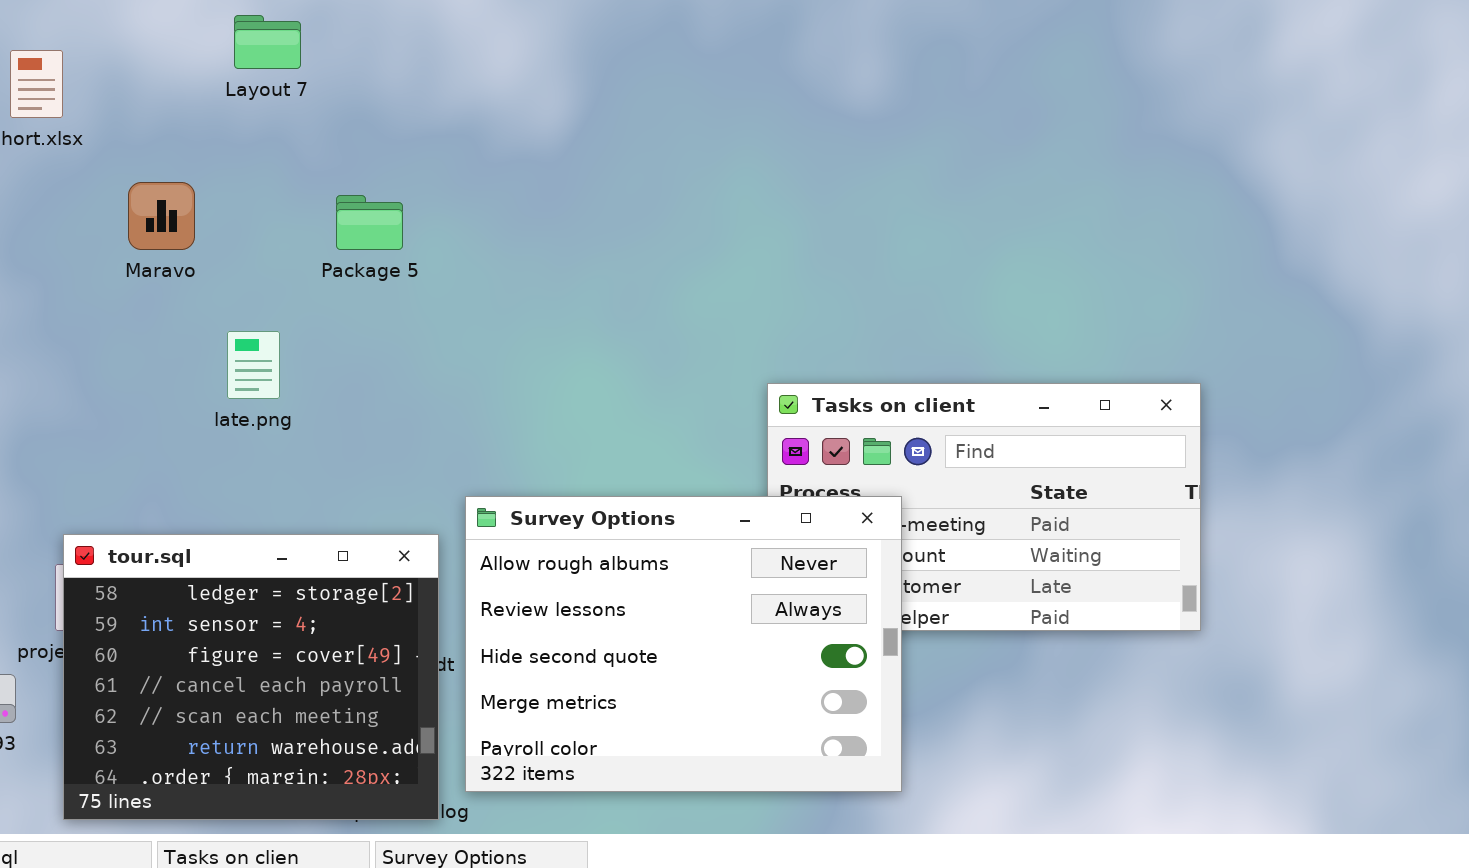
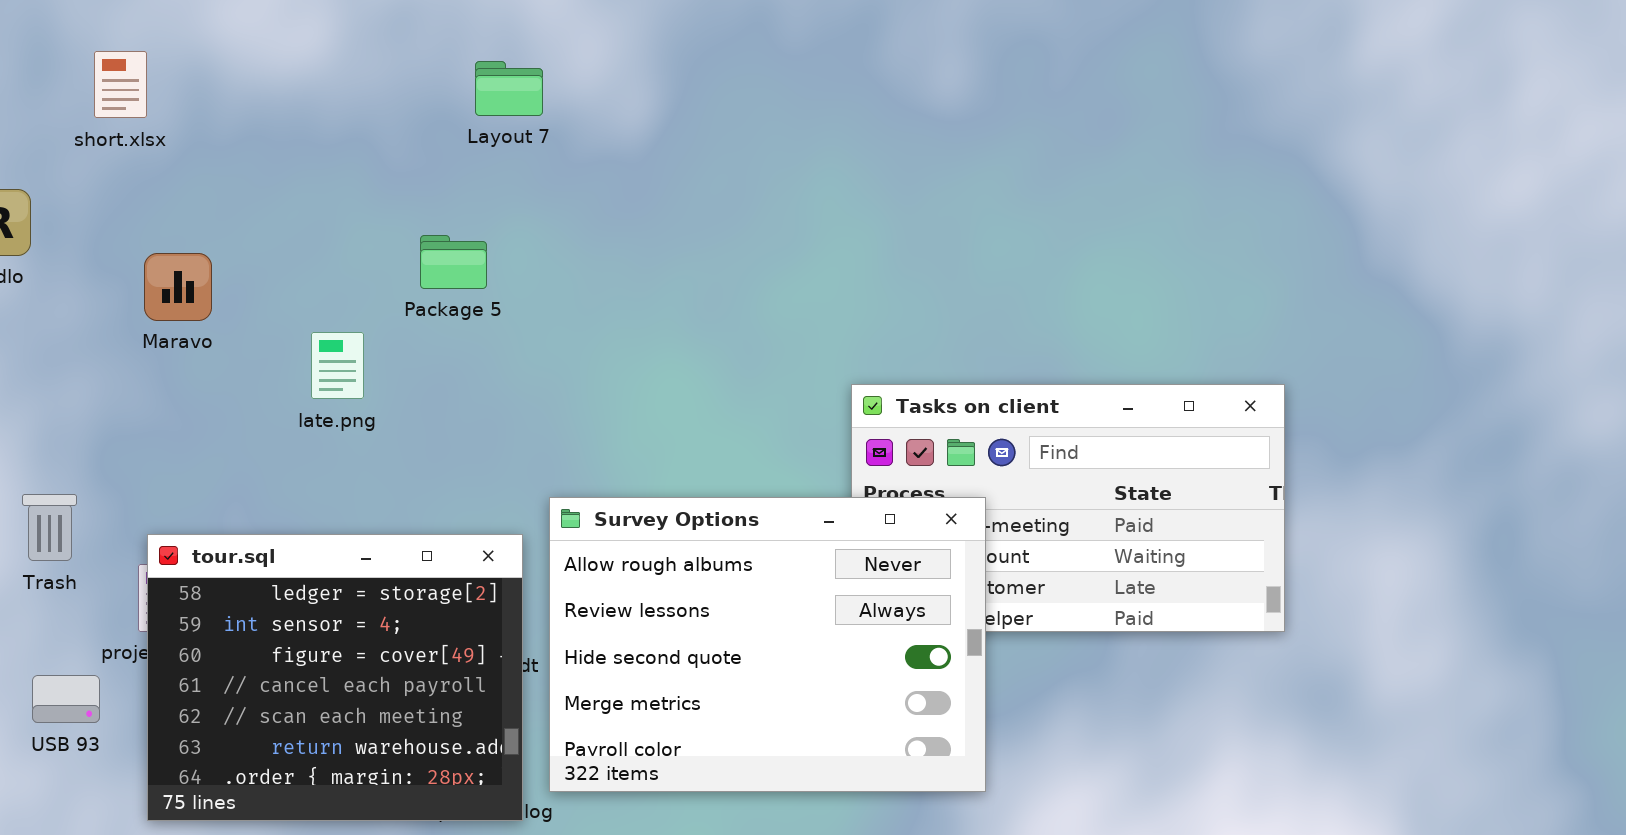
Layout 7: [234,15,301,69] -> [475,61,543,116], moved
Maravo: [128,182,195,250] -> [144,253,212,321], moved
Package 5: [336,195,403,250] -> [420,235,487,289], moved

